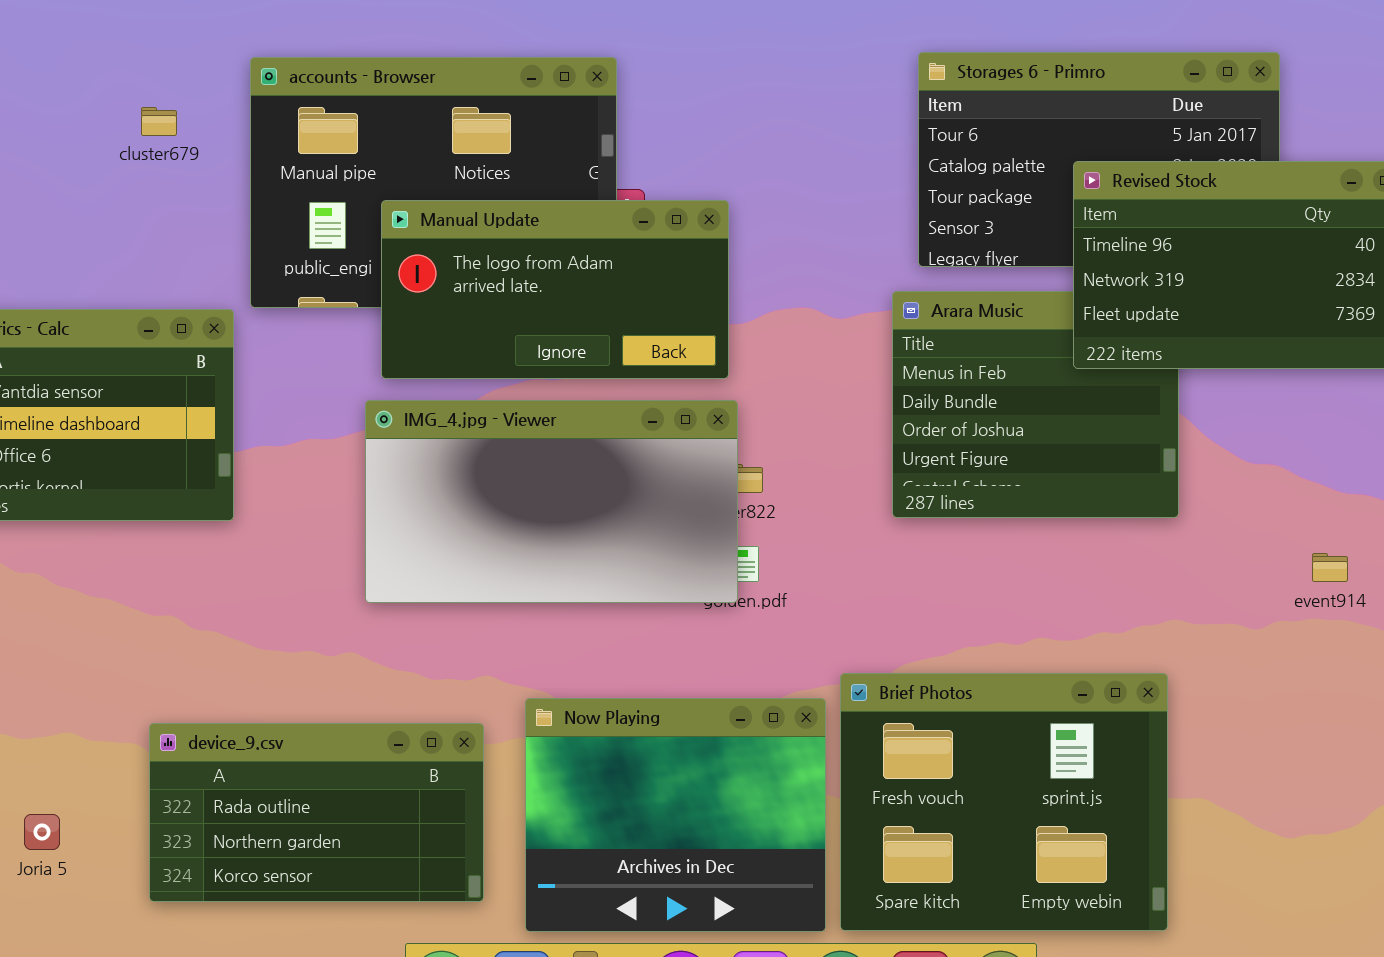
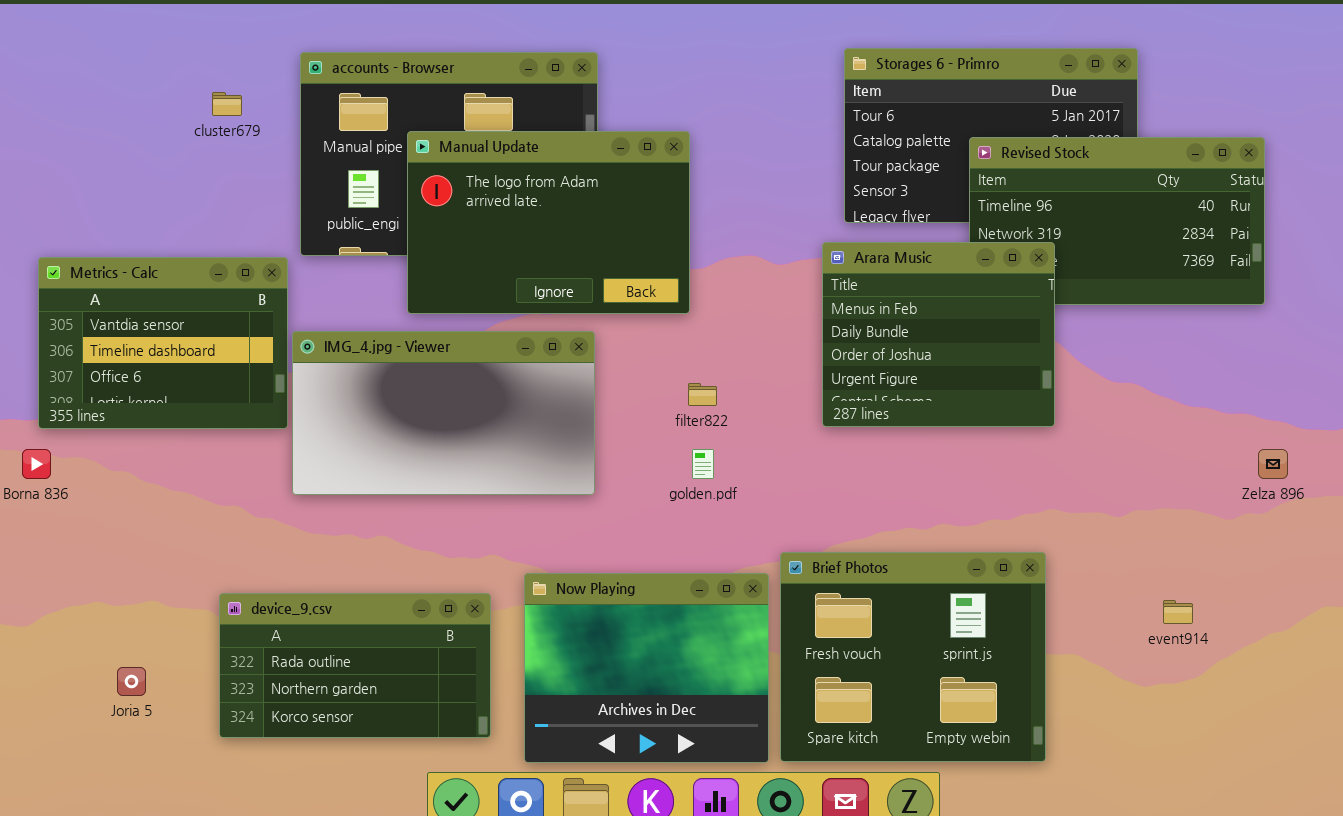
Manual Update: [381,200,729,379] -> [407,131,690,314], resized
Arara Music: [892,291,1179,518] -> [822,242,1055,427], raised
IMG_4.jpg - Viewer: [365,400,738,603] -> [292,331,595,495], moved
event914: [1312,553,1348,582] -> [1163,600,1193,624], moved

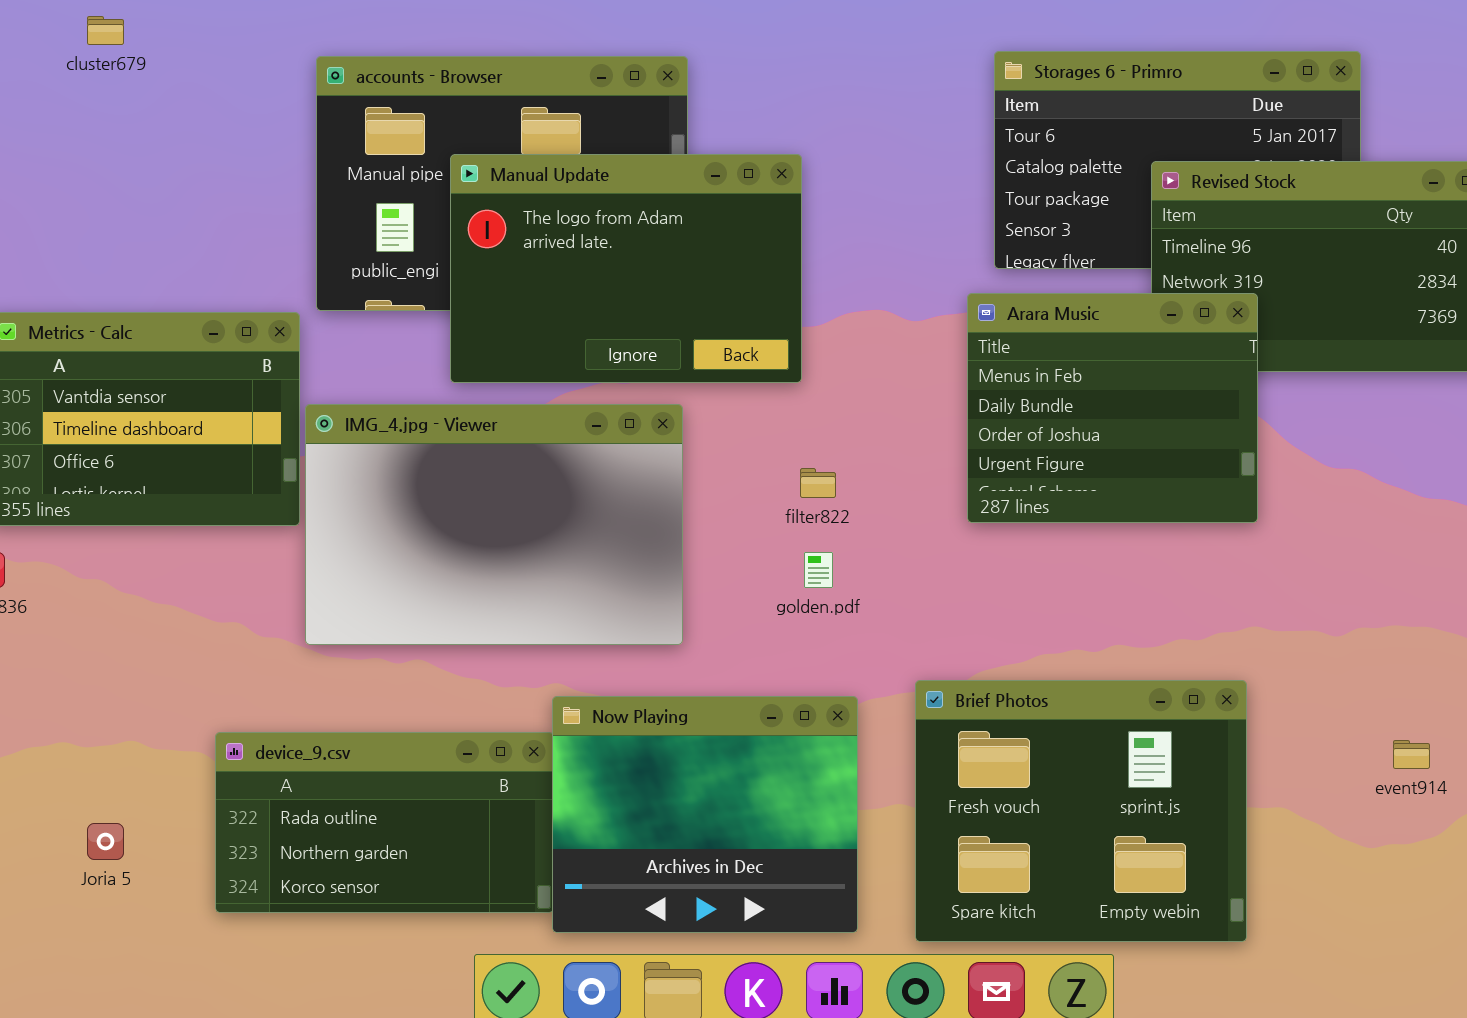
cluster679: [212,92,242,116] -> [87,16,124,45], moved
IMG_4.jpg - Viewer: [292,331,595,495] -> [305,404,683,645], resized
Now Playing: [524,573,769,763] -> [552,696,858,933], moved

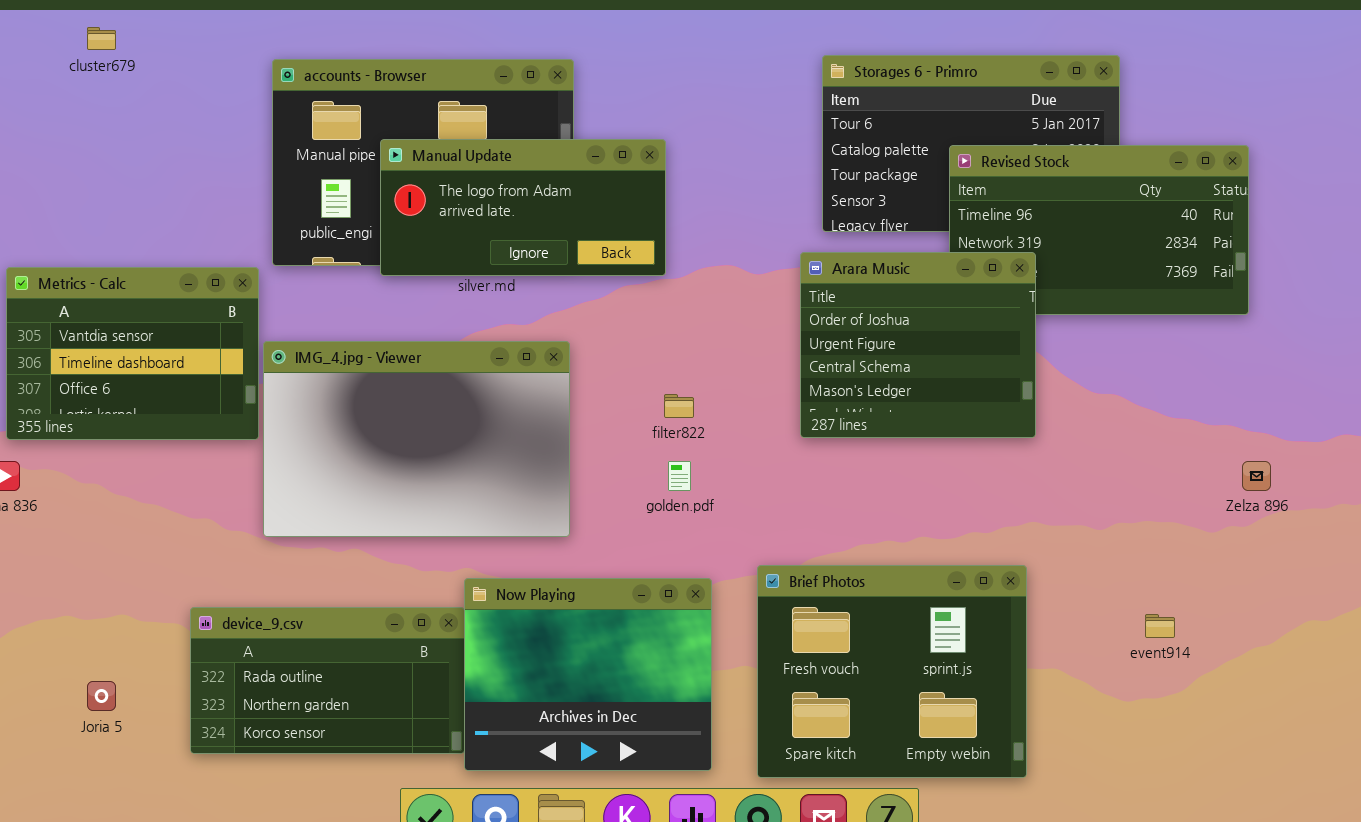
Manual Update: [450,154,802,383] -> [380,139,666,276], resized
Arara Music: [967,293,1258,523] -> [800,252,1036,438], scrolled down 2 rows

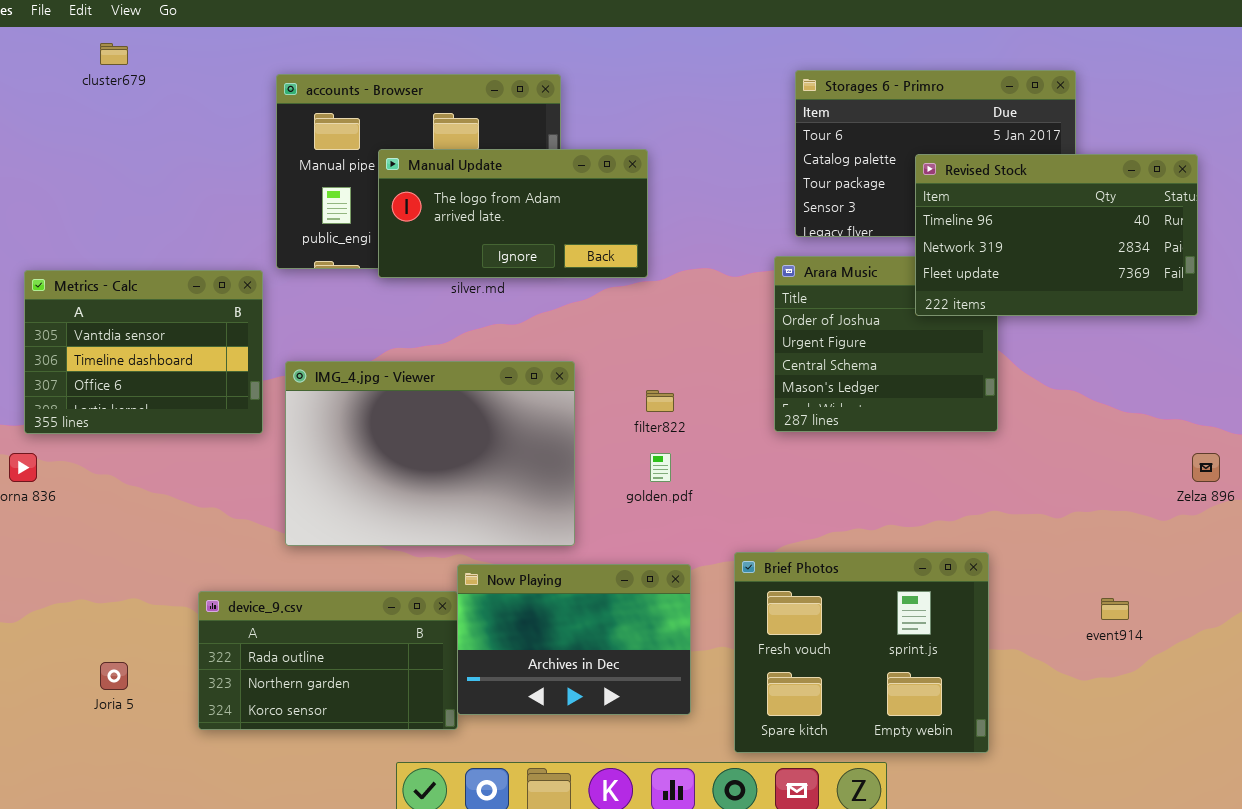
Revised Stock: [949,145,1249,315] -> [915,154,1198,316], raised
IMG_4.jpg - Viewer: [263,341,570,537] -> [285,361,575,546], moved
Now Playing: [464,578,712,771] -> [457,564,691,715], resized

